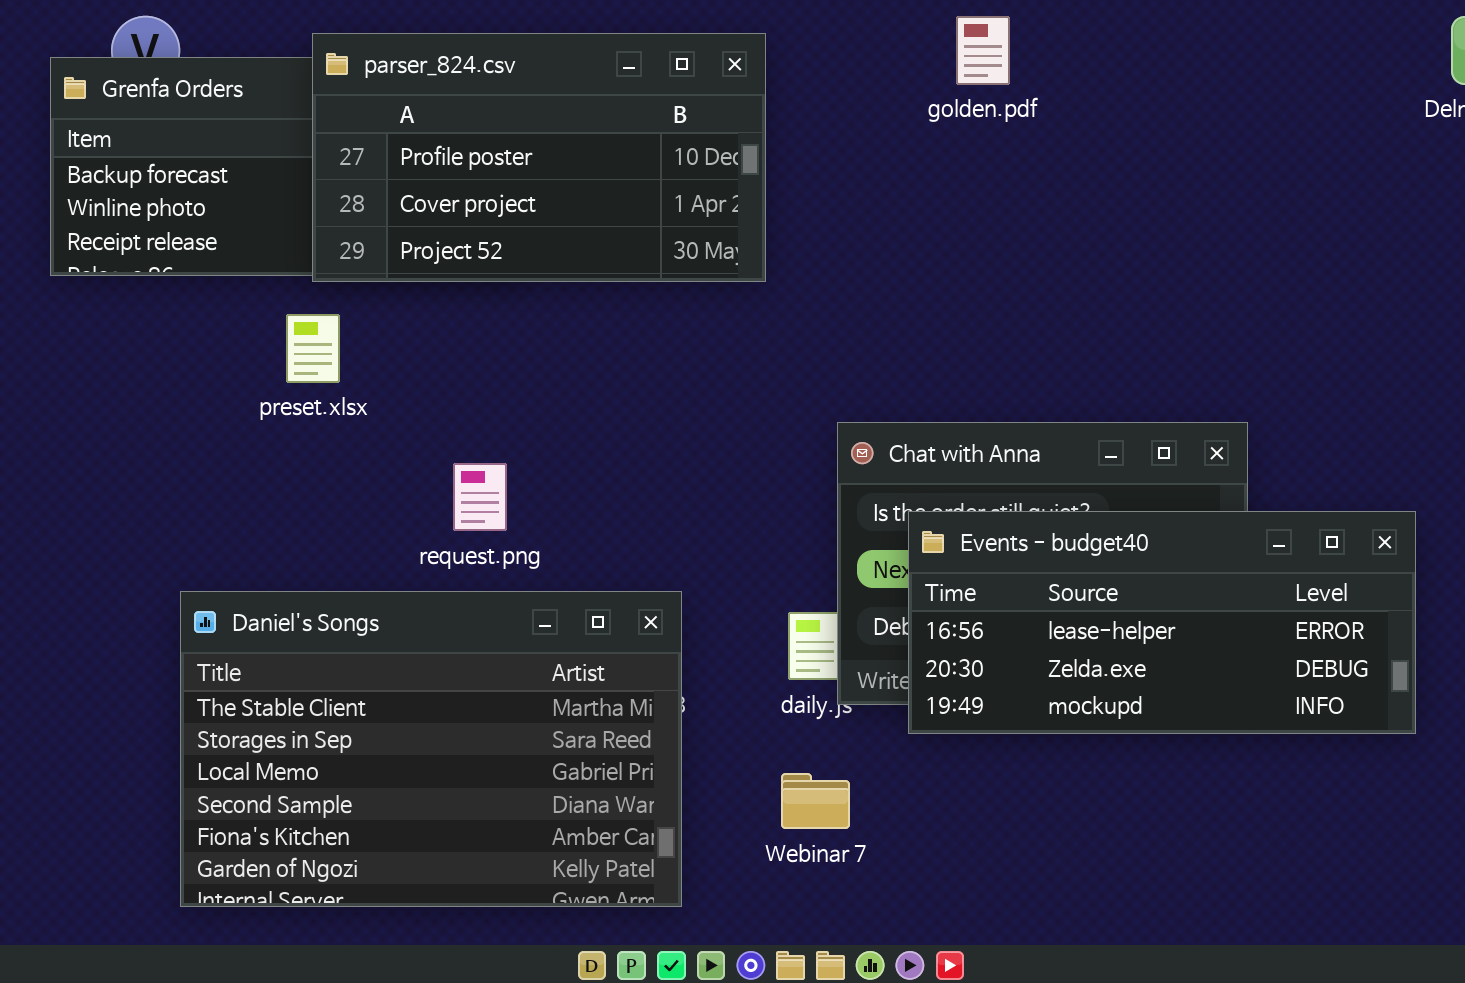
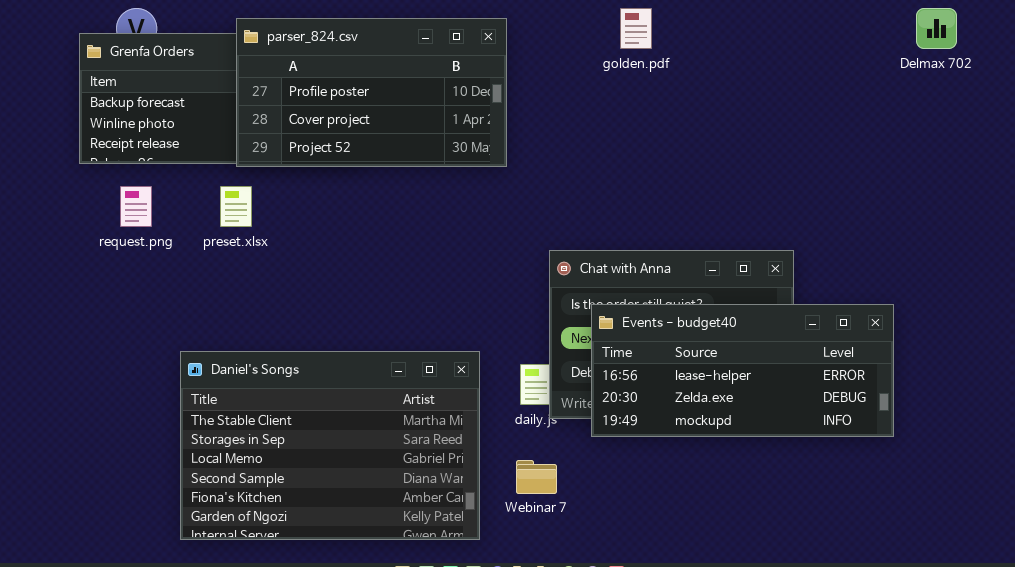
request.png: [453,463,507,531] -> [120,186,152,227], moved
Daniel's Songs: [180,591,682,907] -> [180,351,480,540], moved

